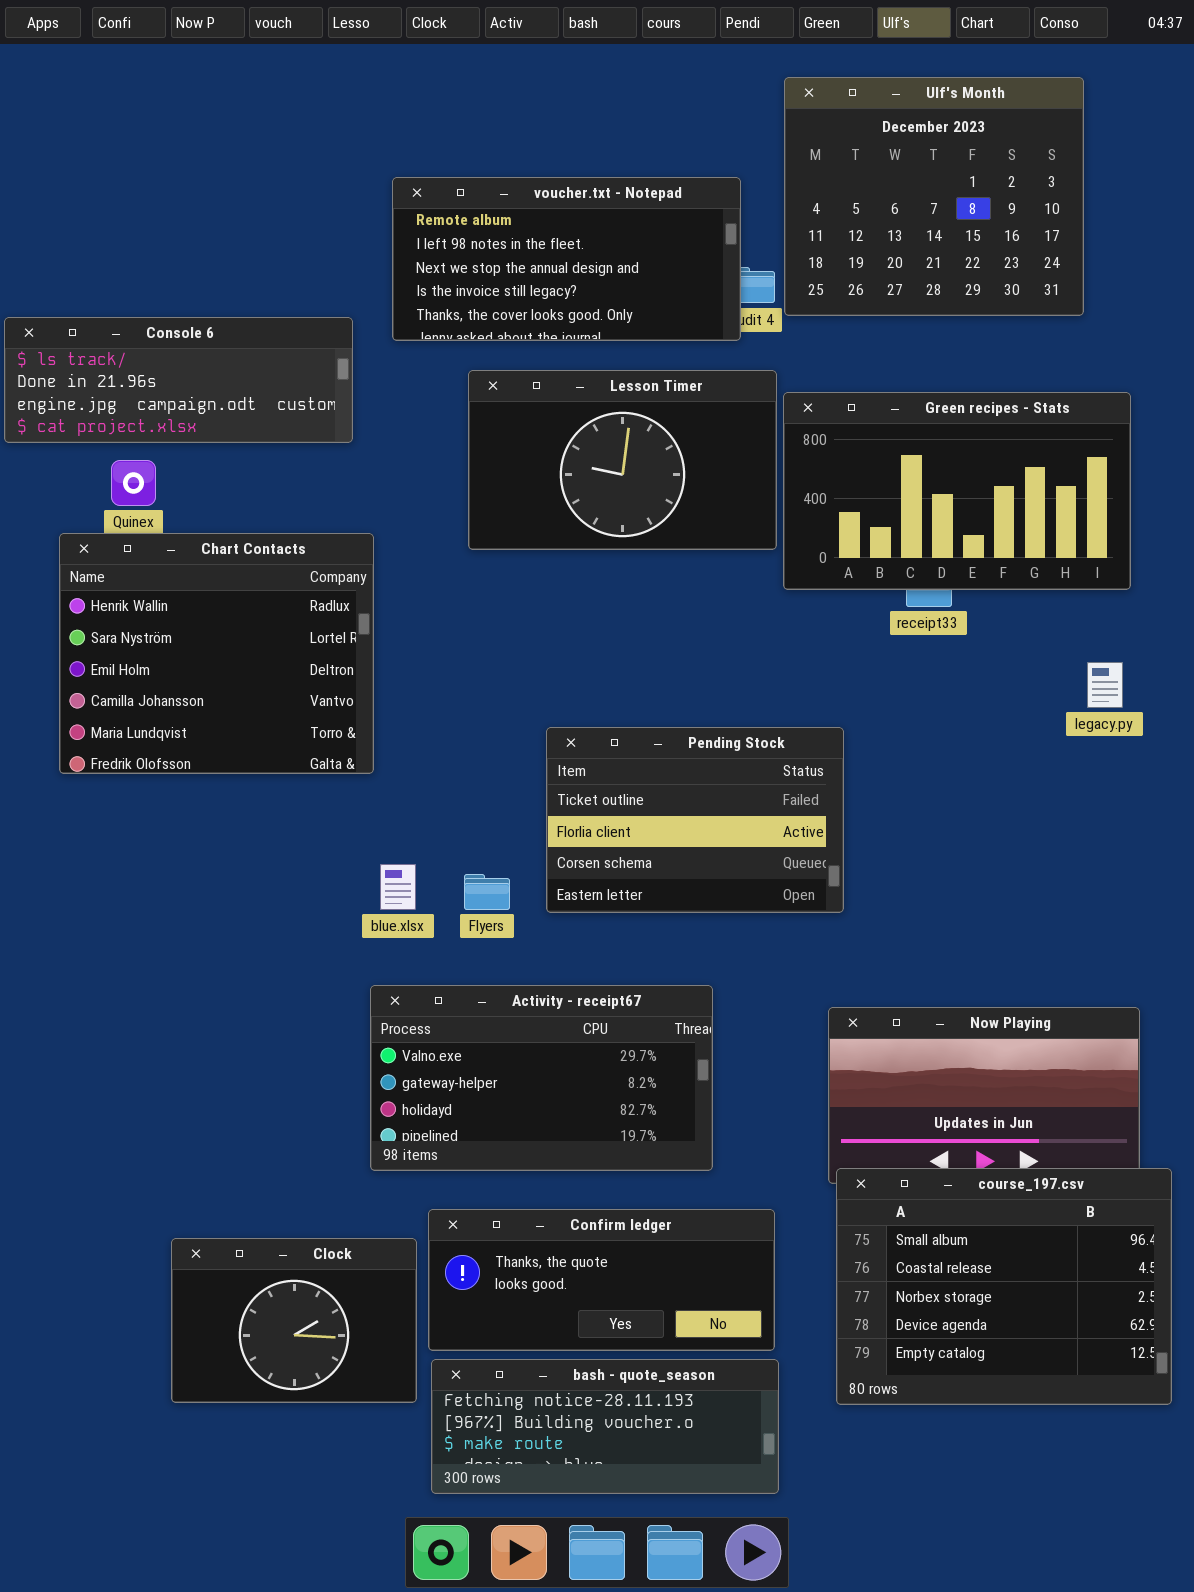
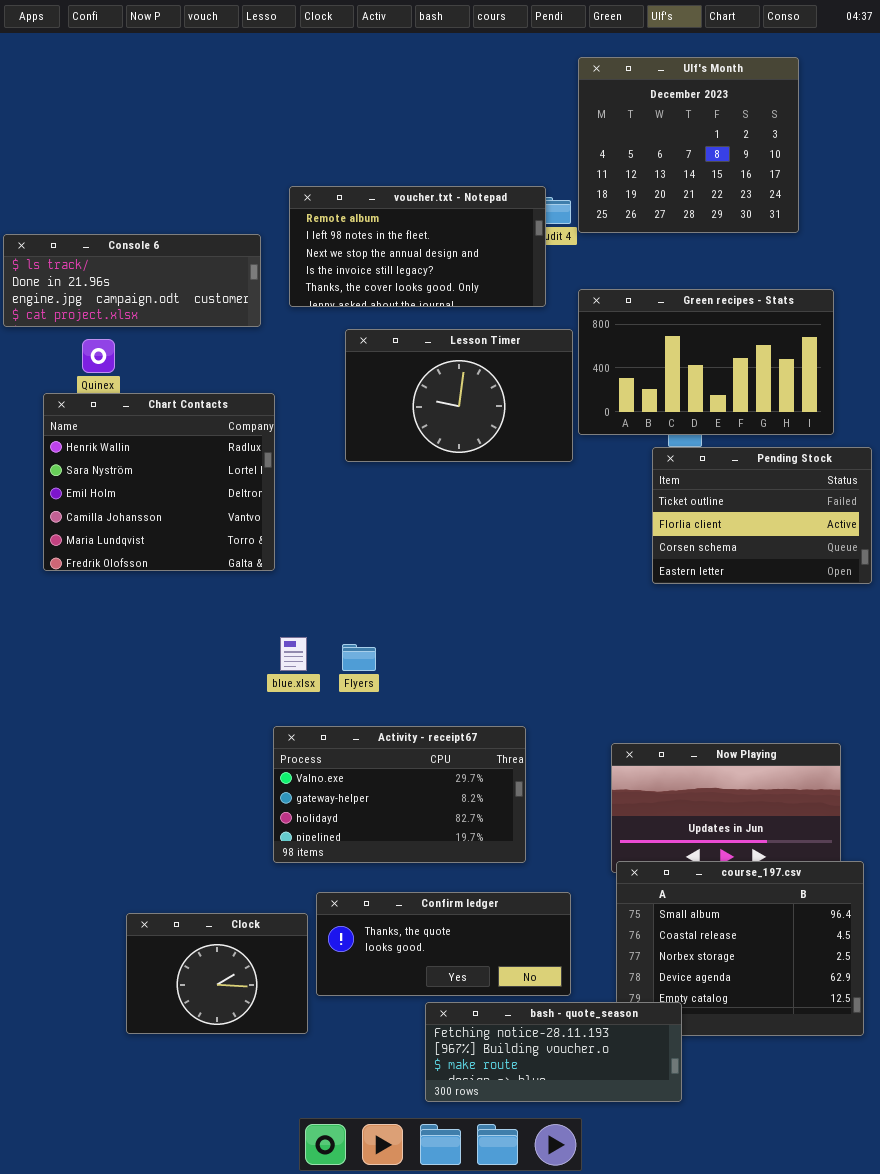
voucher.txt - Notepad: [392,177,741,341] -> [289,186,546,307], moved
Lesson Timer: [468,370,777,550] -> [345,329,573,462], moved
Pending Stock: [546,727,844,913] -> [652,447,872,584], moved
bash - quote_season: [431,1359,779,1494] -> [425,1002,682,1102], moved

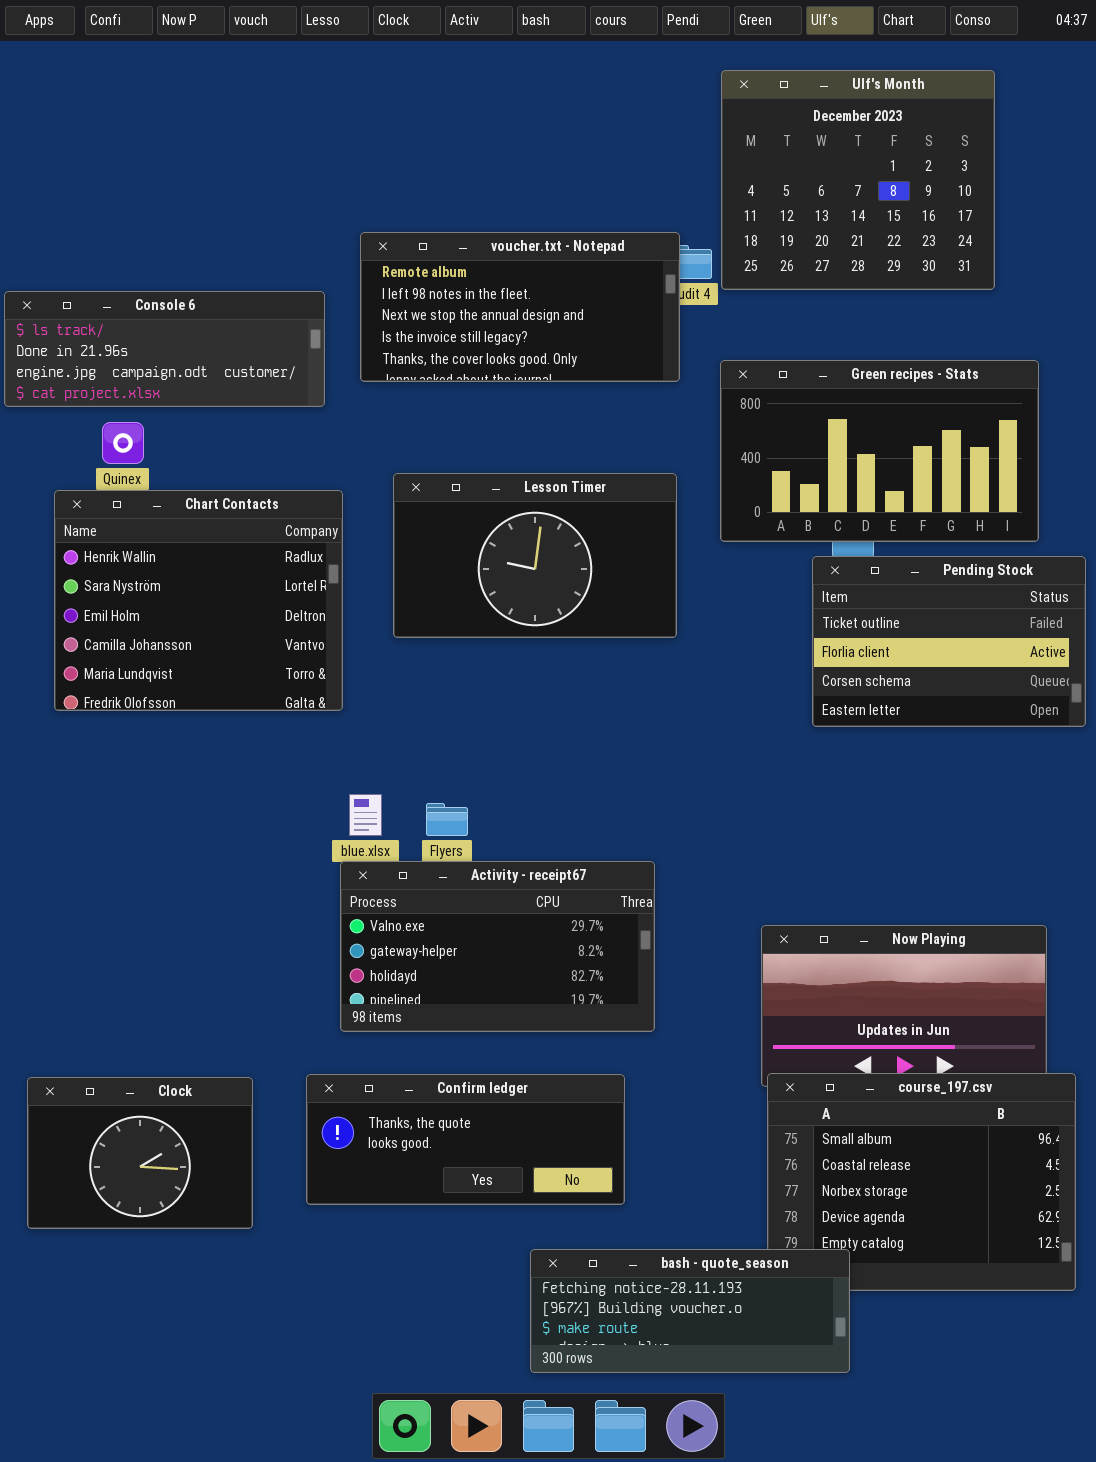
Lesson Timer: [345,329,573,462] -> [393,473,677,638], moved
Activity - receipt67: [273,726,526,863] -> [340,861,655,1032], moved
Confirm ledger: [316,892,571,996] -> [306,1074,625,1205], moved
Clock: [126,913,308,1034] -> [27,1077,253,1229], moved

